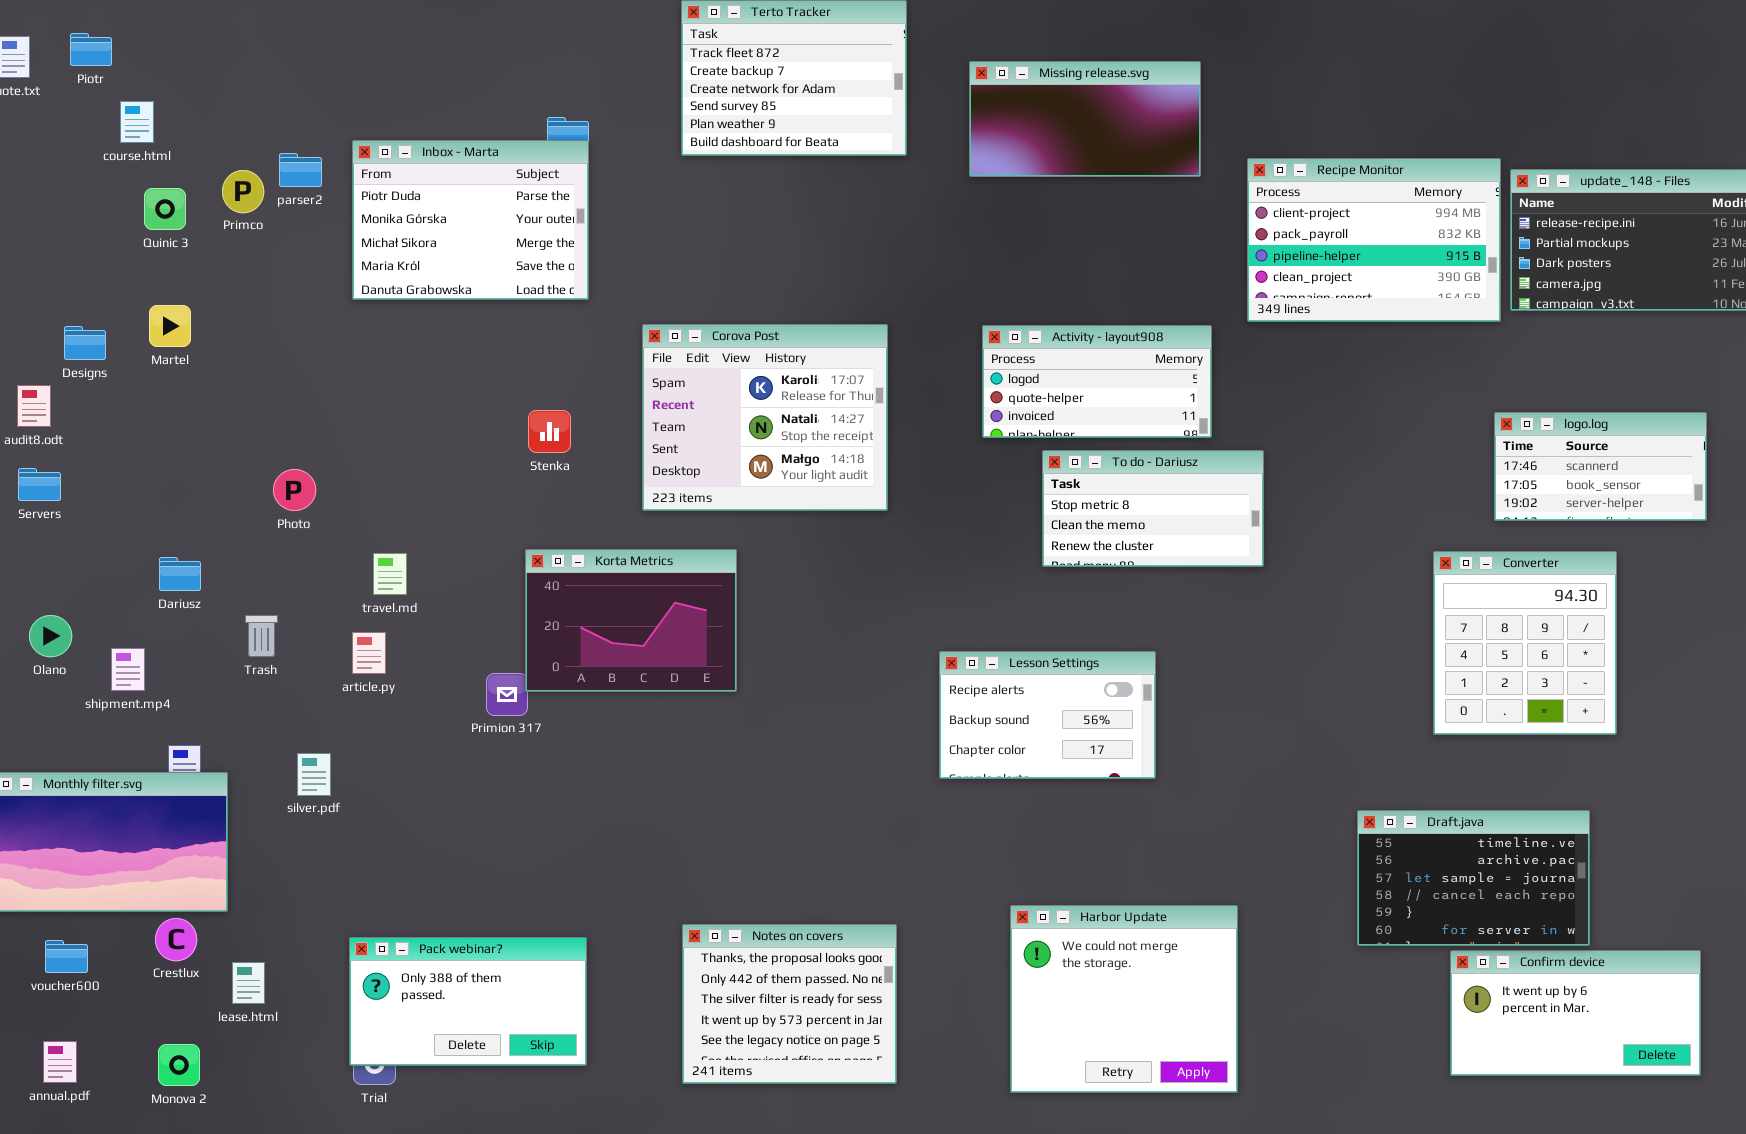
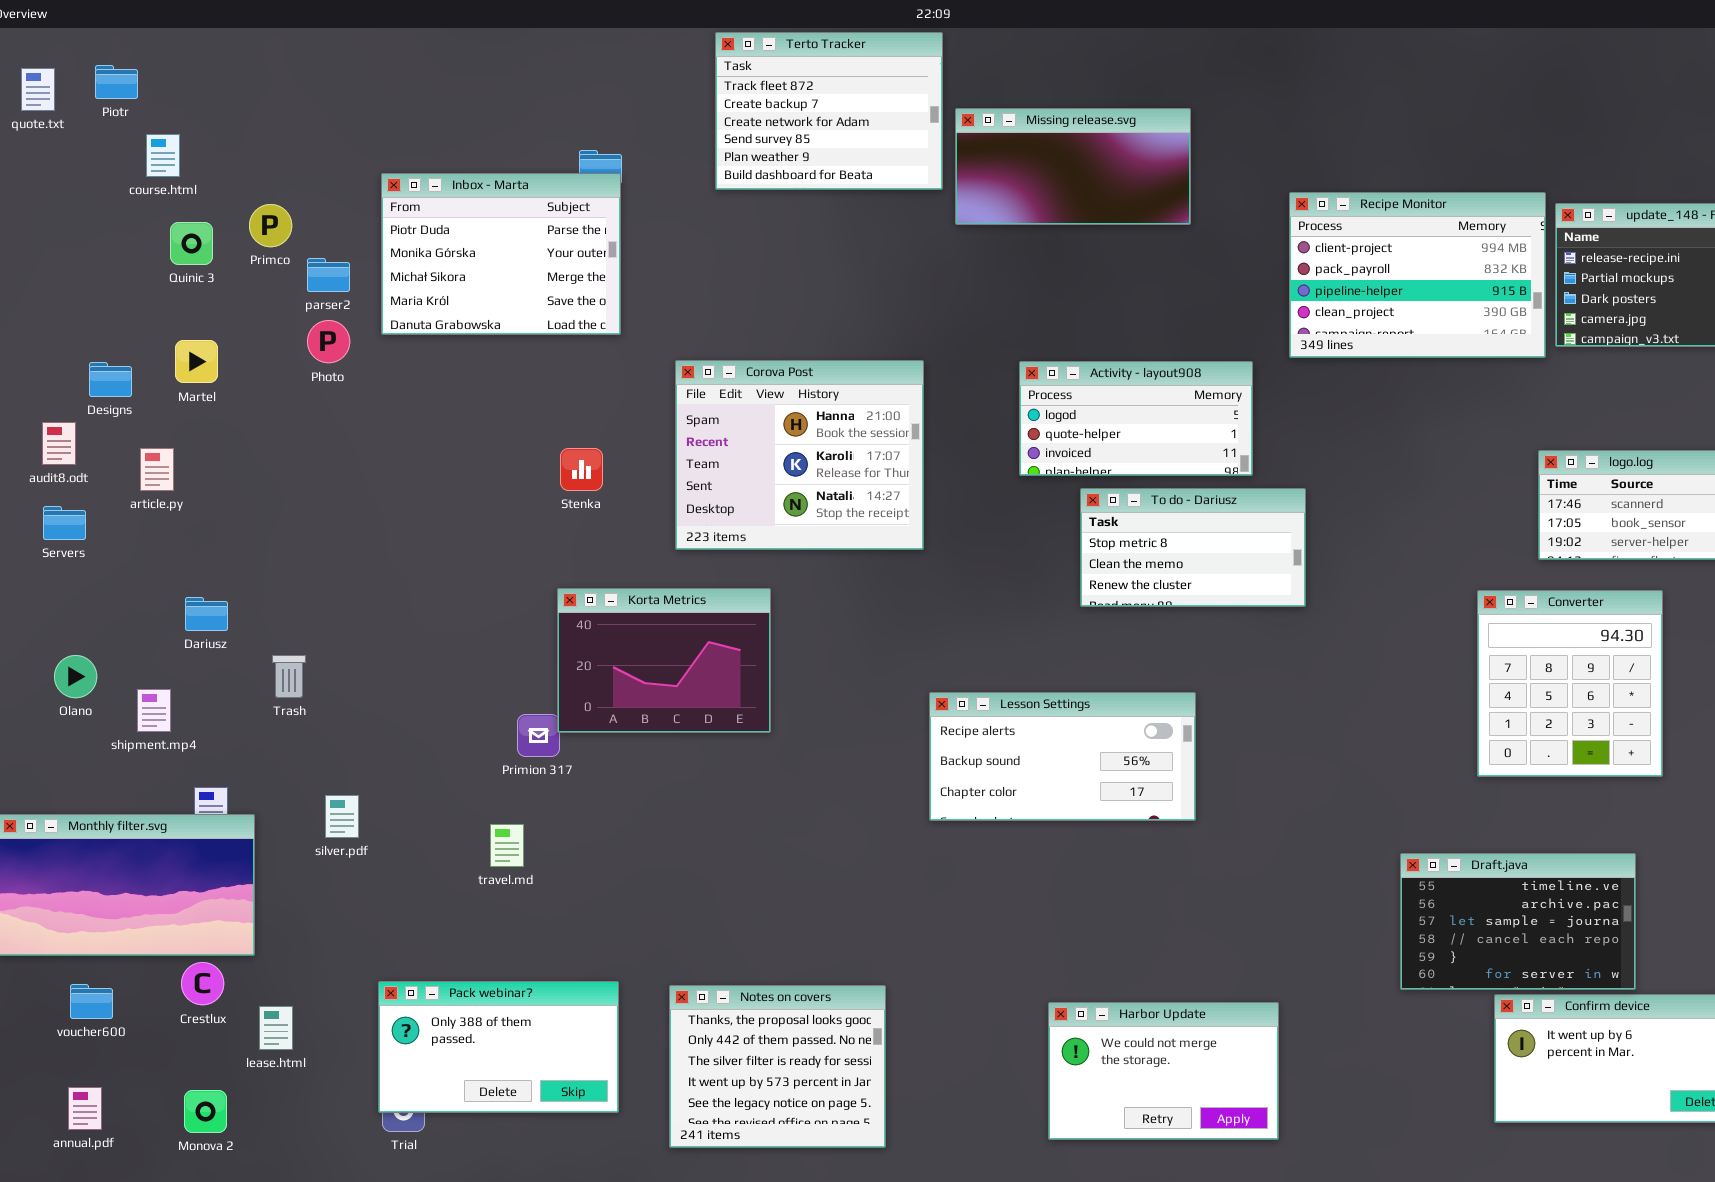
Missing release.svg: [969,61,1201,177] -> [955,108,1191,225], moved
parser2: [279,153,322,187] -> [307,258,350,292], moved
Corova Post: [642,324,888,511] -> [675,360,924,550], scrolled up 1 row
Photo: [273,469,316,511] -> [307,320,350,363], moved
travel.md: [373,553,407,595] -> [490,824,524,867], moved
article.py: [352,632,386,674] -> [140,448,174,491], moved
Lesson Settings: [939,651,1156,779] -> [929,692,1196,821], resized
Harbor Update: [1010,905,1238,1093] -> [1048,1002,1279,1140], resized
Notes on covers: [682,924,897,1084] -> [669,985,886,1148], moved

